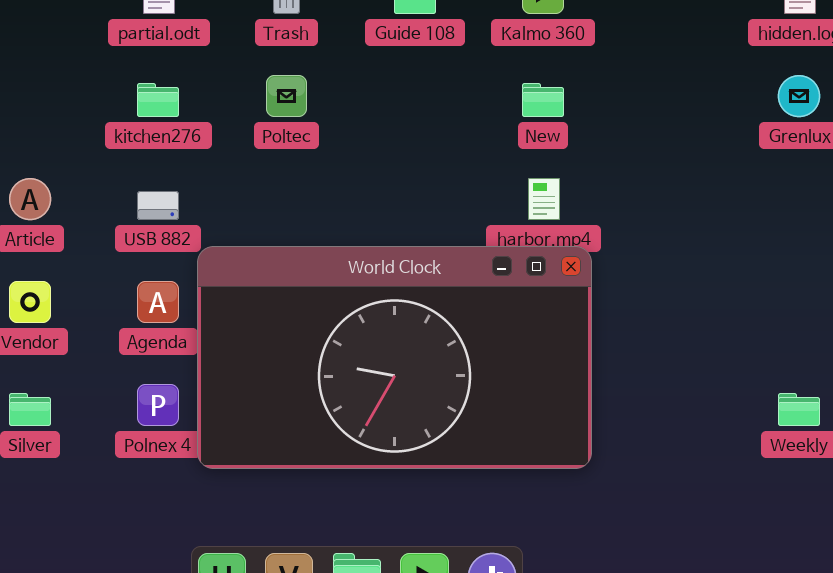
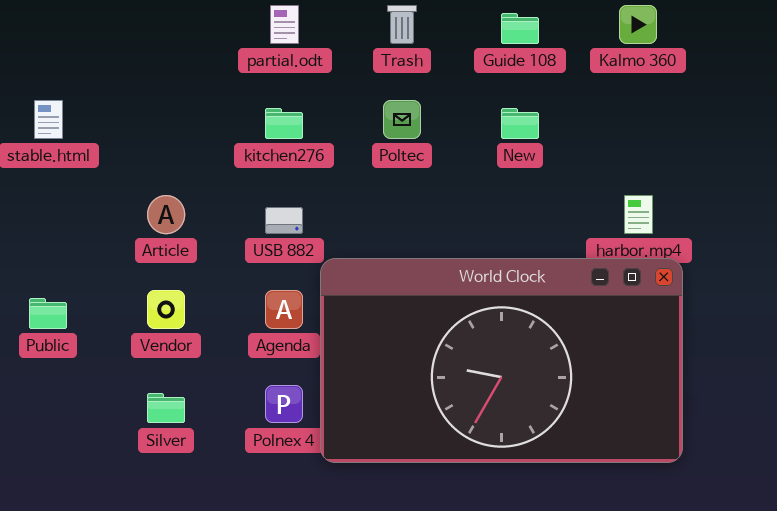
New: [522,83,564,117] -> [501,108,539,139], moved

